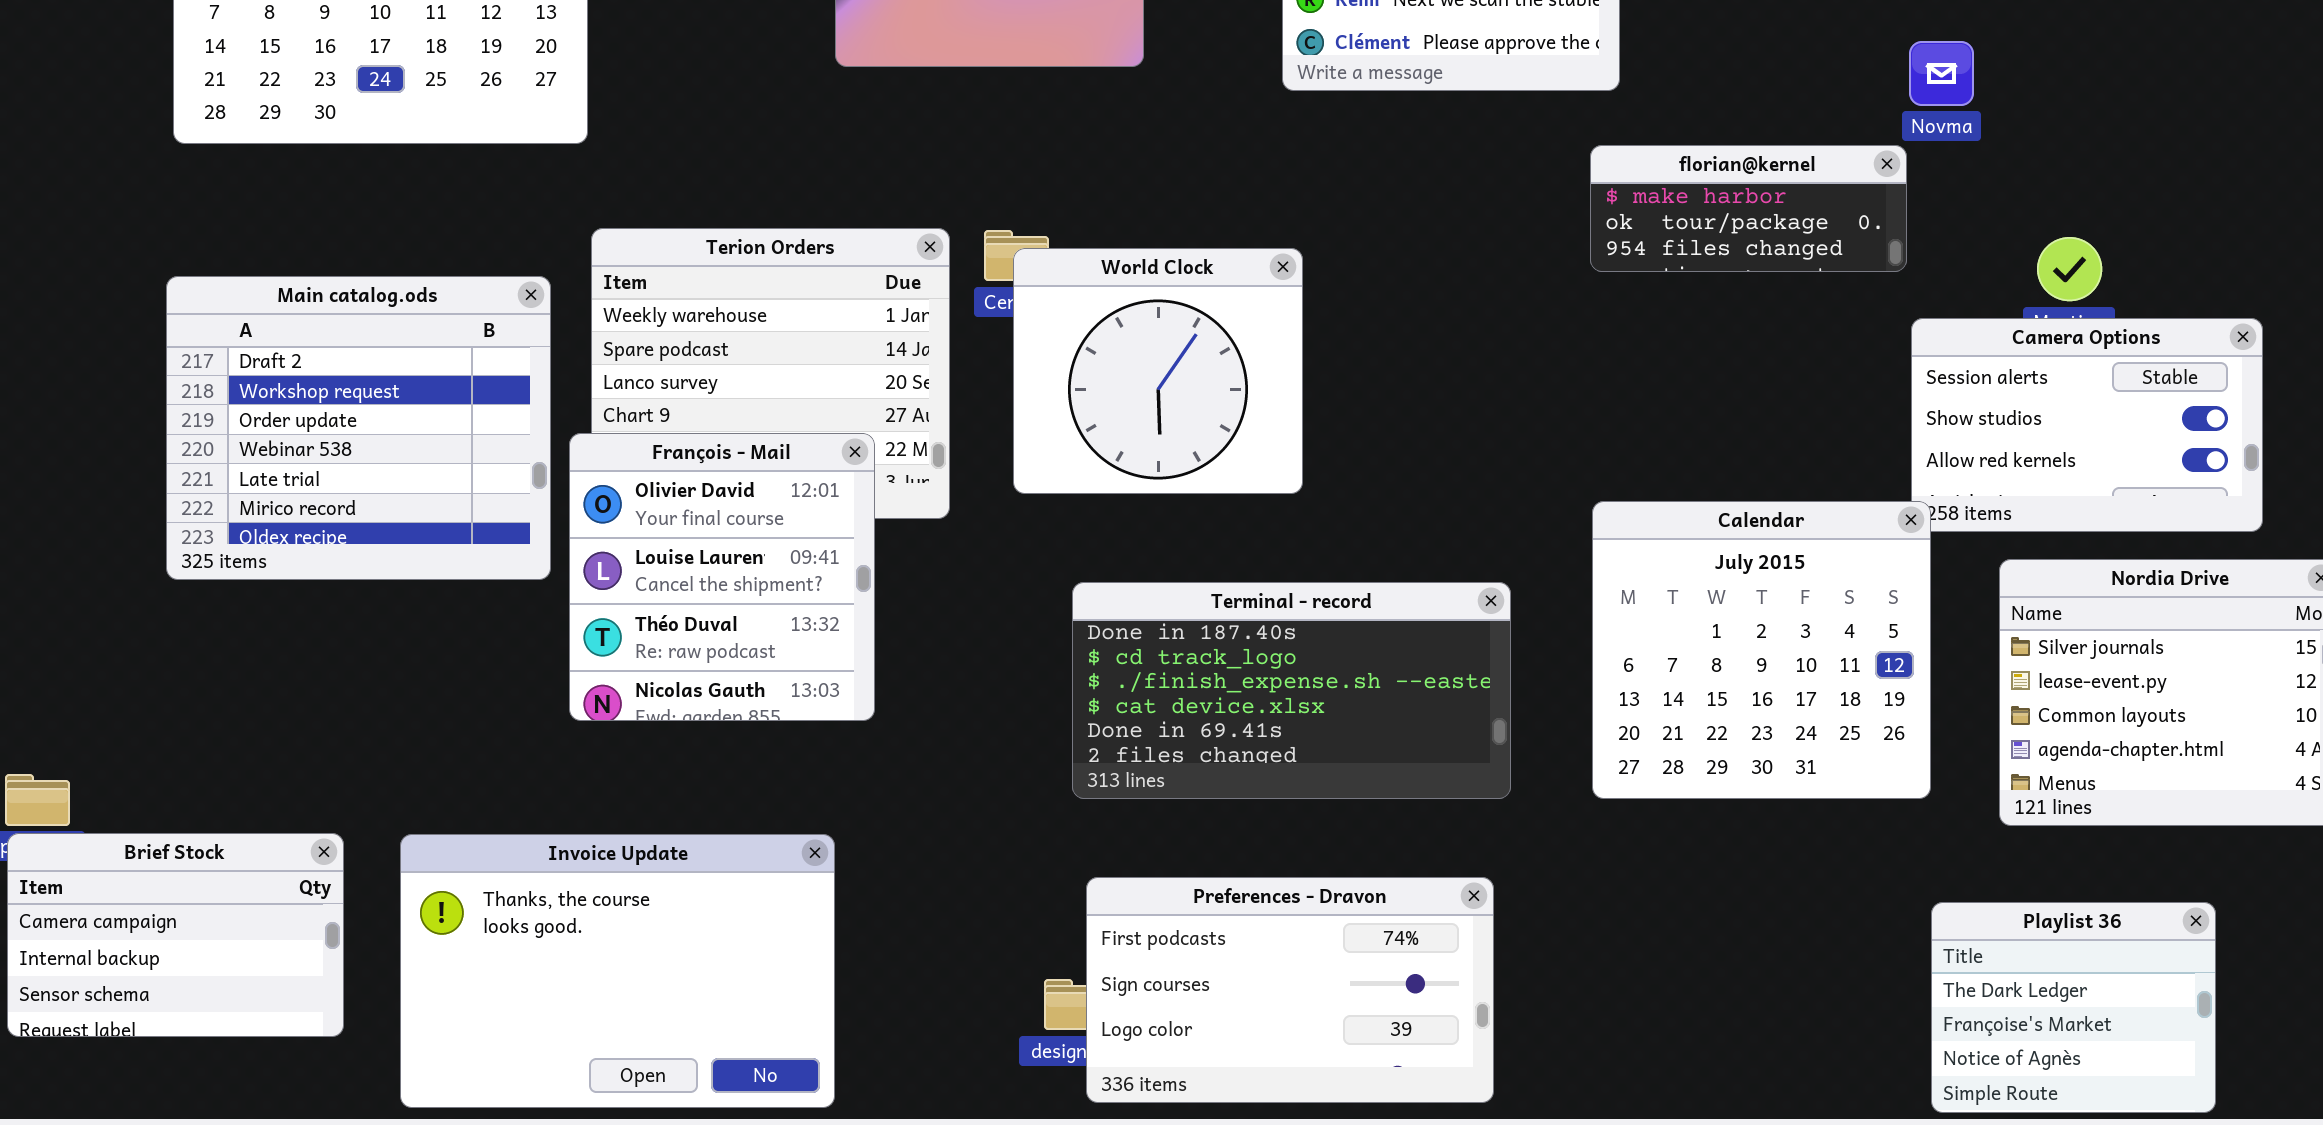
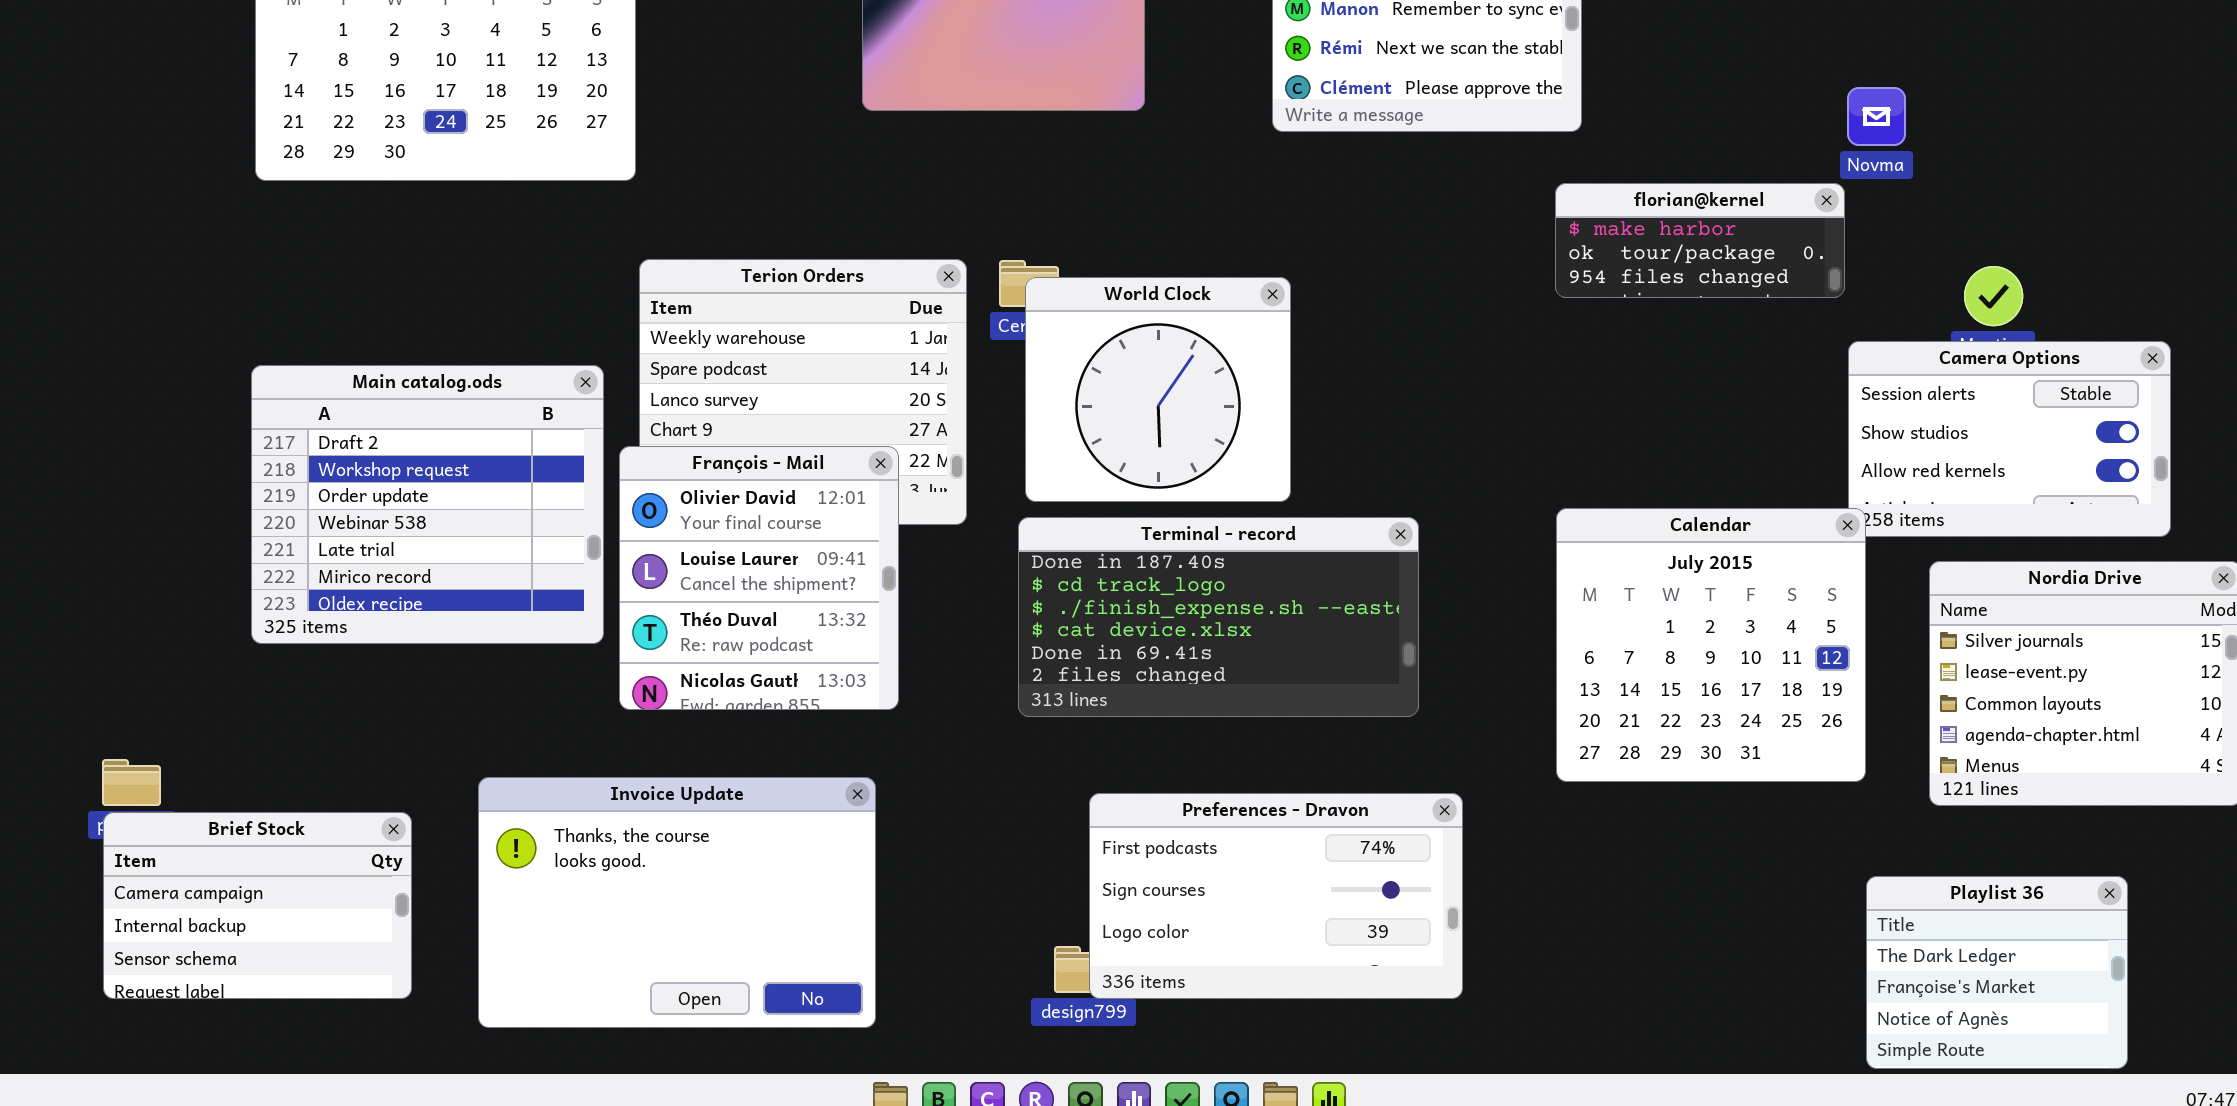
Main catalog.ods: [166,276,551,580] -> [251,365,604,644], moved
Terminal - record: [1072,582,1511,799] -> [1018,517,1419,717], moved
Invoice Update: [400,834,835,1108] -> [478,777,876,1028], moved
Preferences - Dravon: [1086,877,1494,1103] -> [1089,793,1463,999], moved

